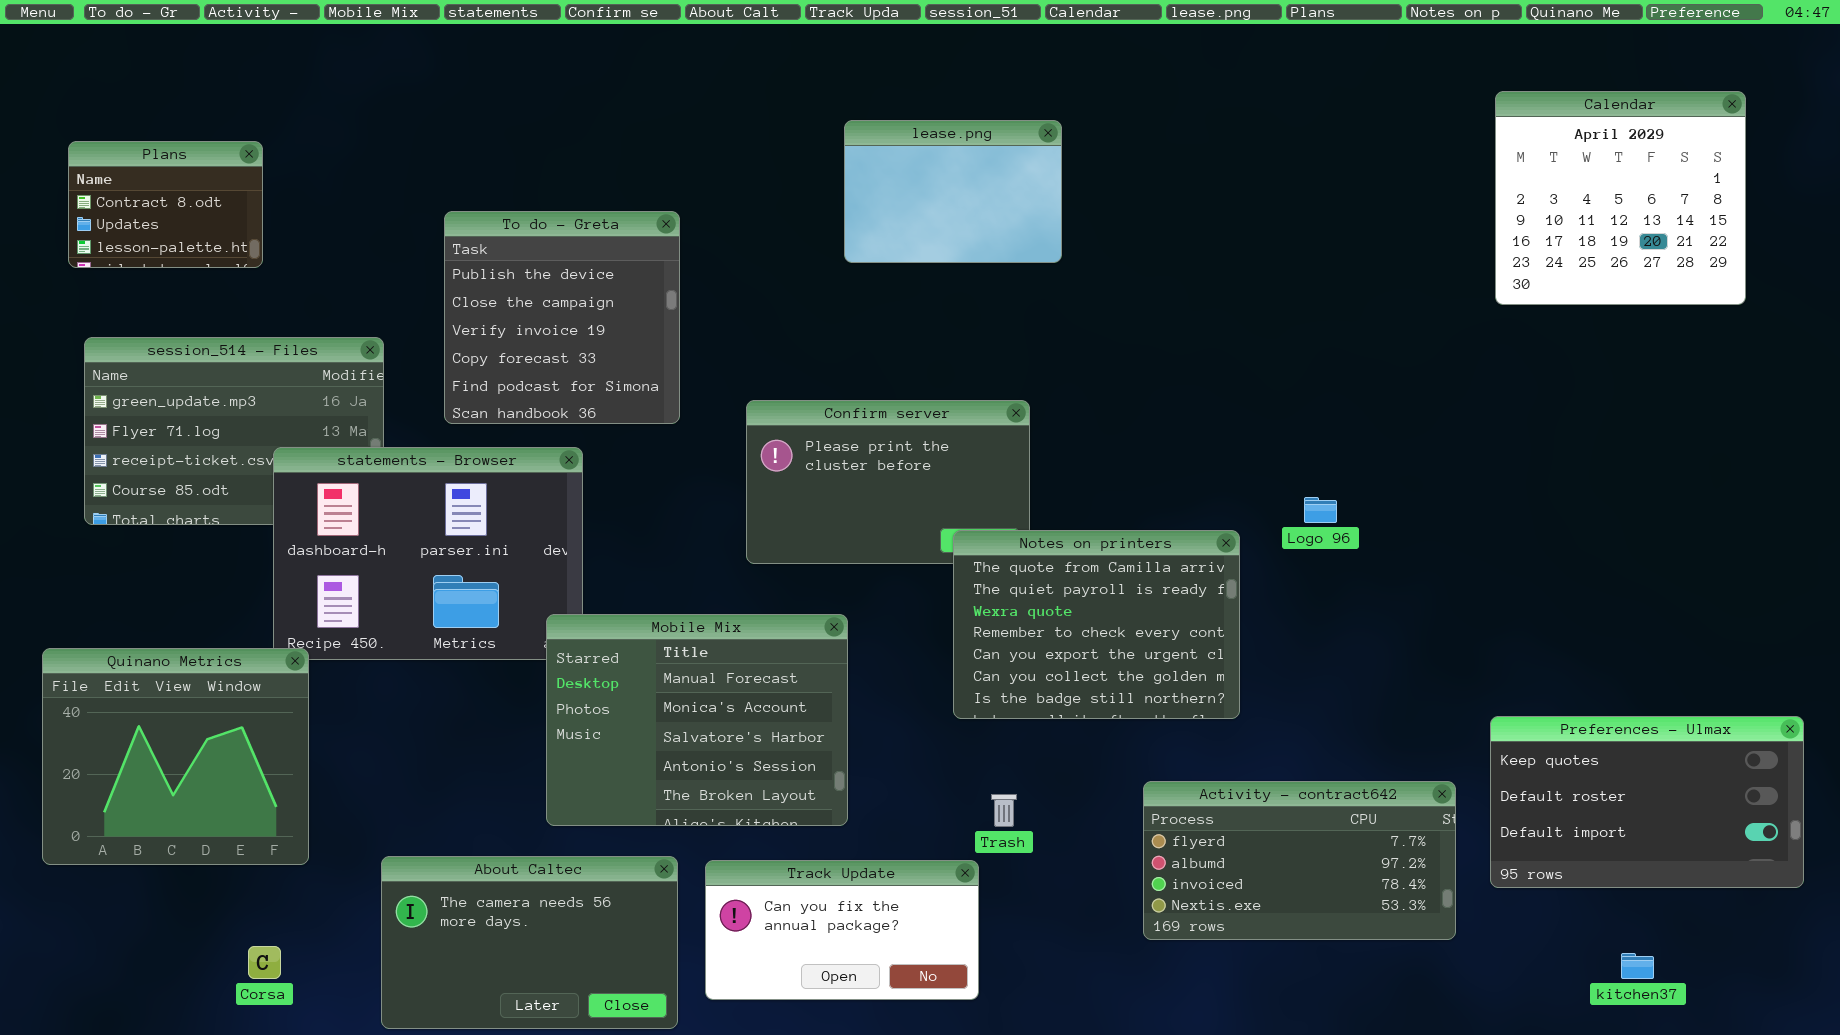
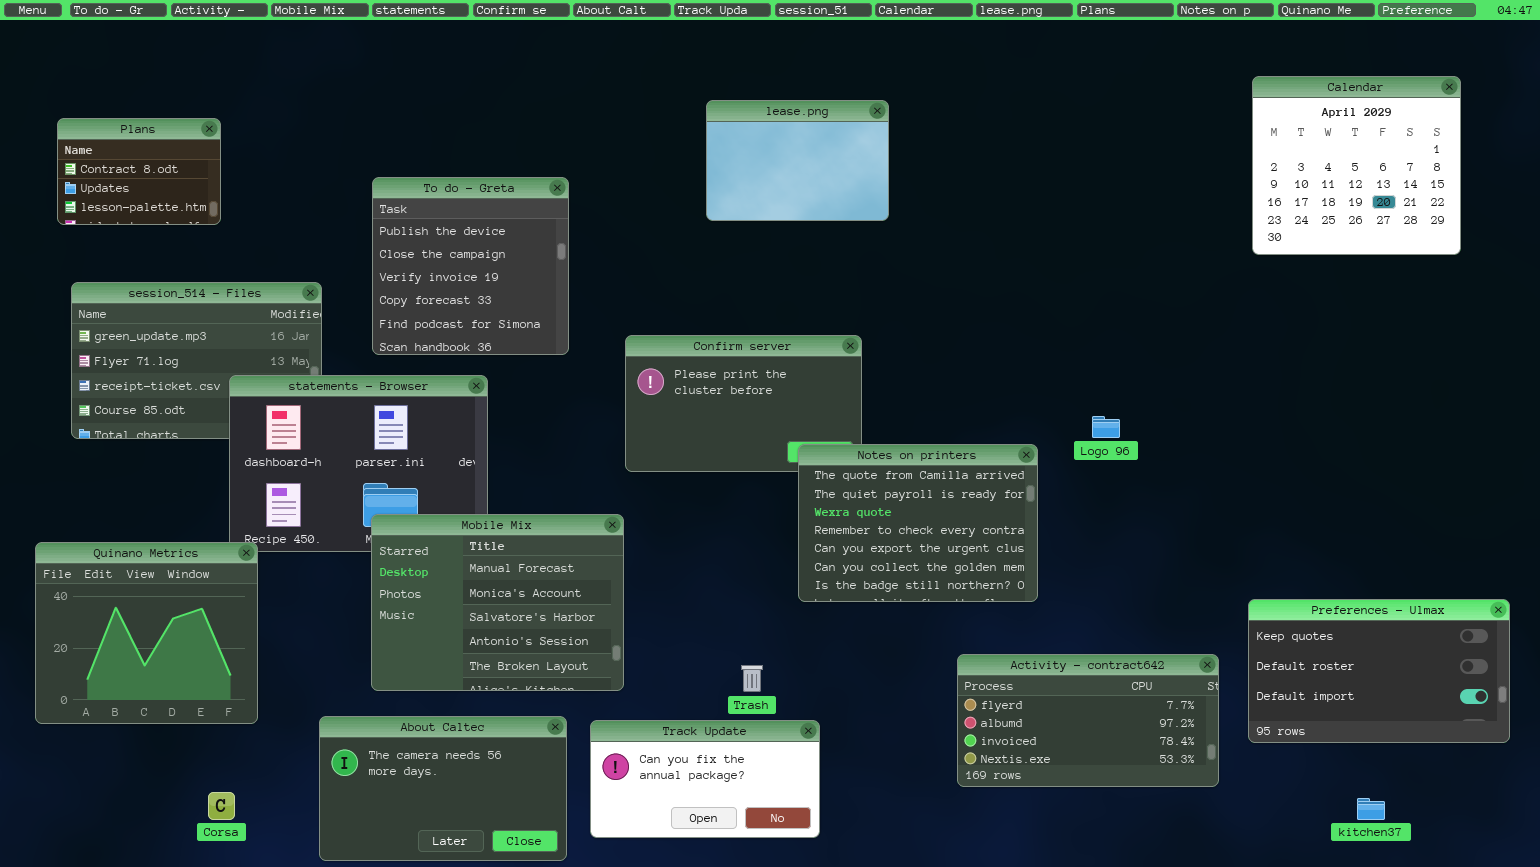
Mobile Mix: [546,614,848,826] -> [371,514,624,691], moved
Trash: [991,794,1017,827] -> [741,665,763,692], moved

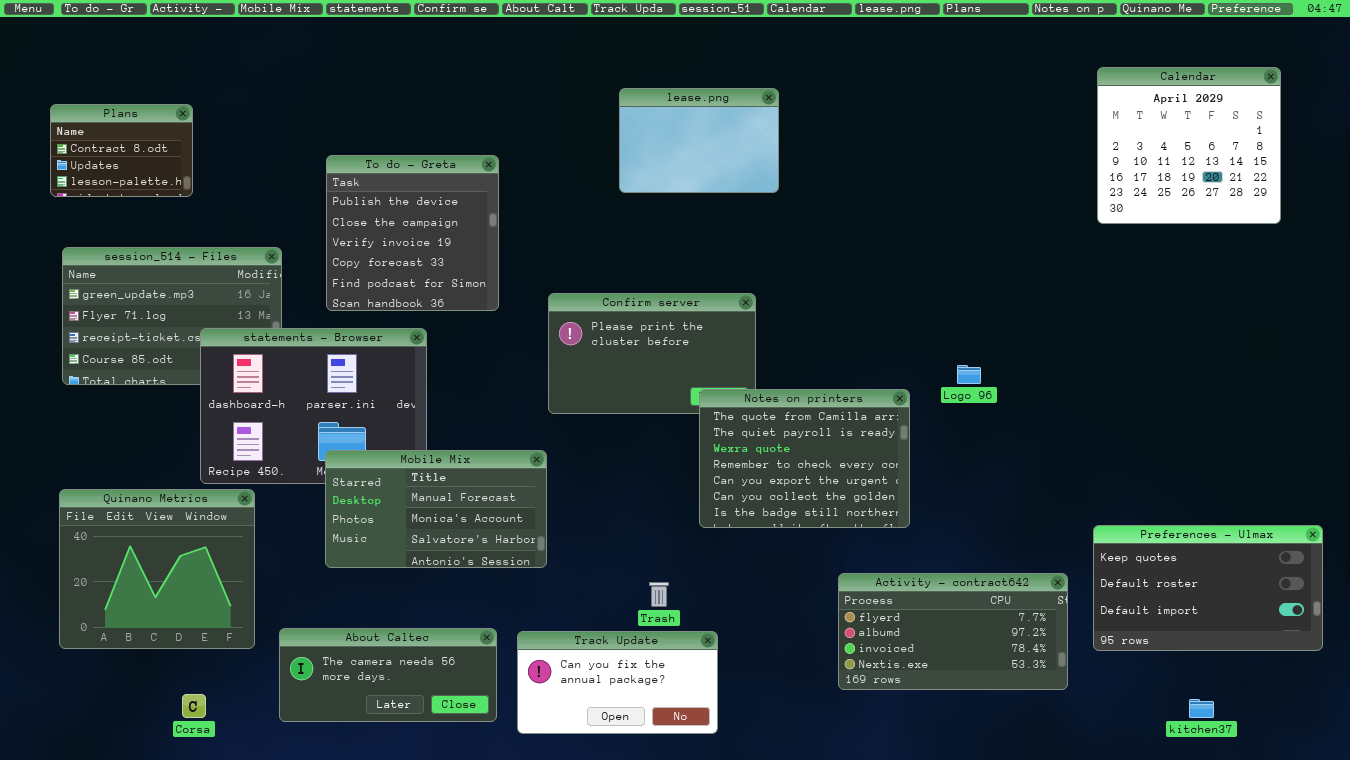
Mobile Mix: [371,514,624,691] -> [325,450,547,568], resized
Quinano Metrics: [35,542,258,724] -> [59,489,255,649], moved
About Caltec: [319,716,567,861] -> [279,628,497,722], resized

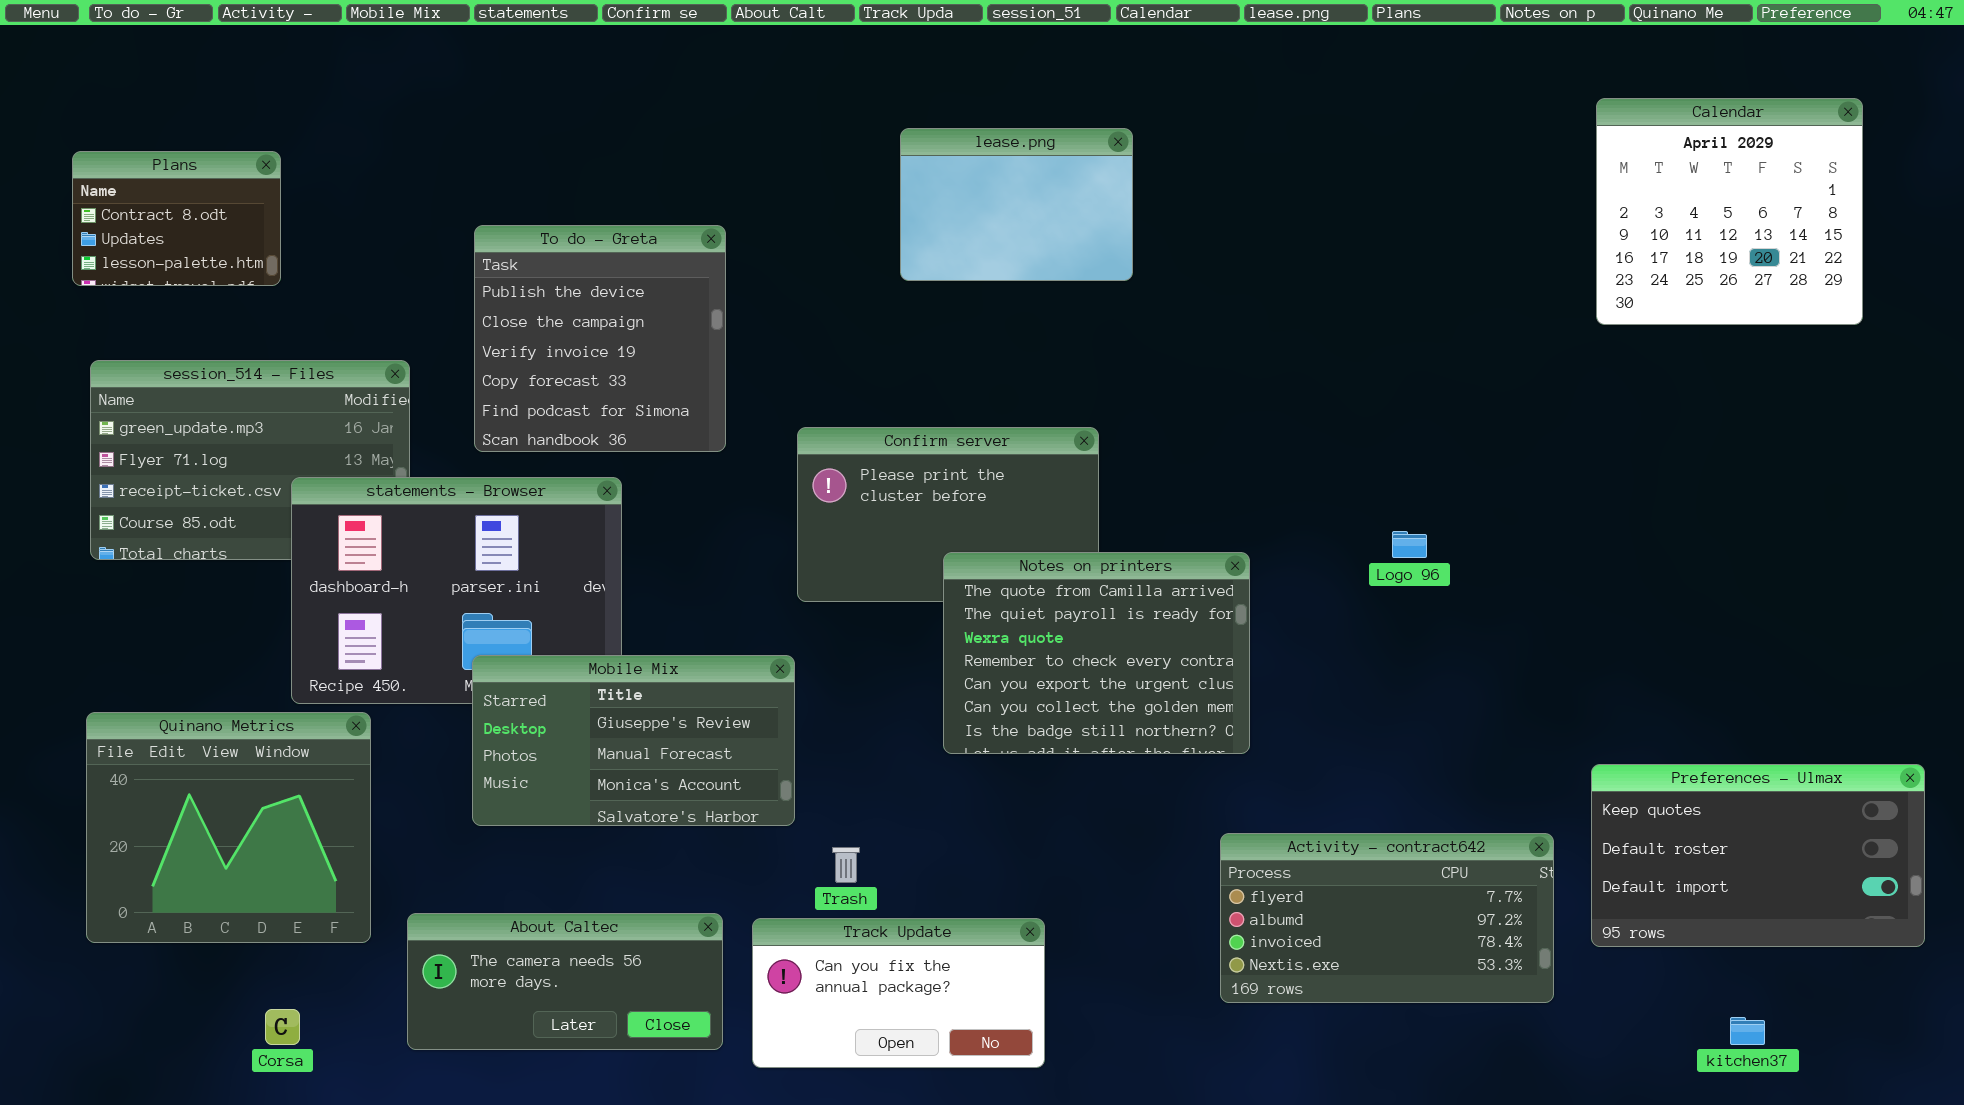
Notes on printers: [699,389,910,528] -> [943,552,1250,754], moved
Mobile Mix: [325,450,547,568] -> [472,655,795,826], scrolled up 1 row
Trash: [649,582,669,607] -> [832,847,860,883], moved

